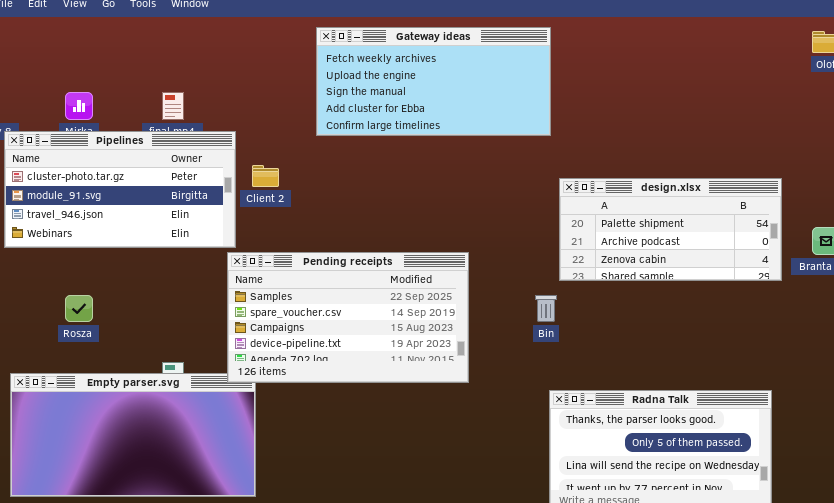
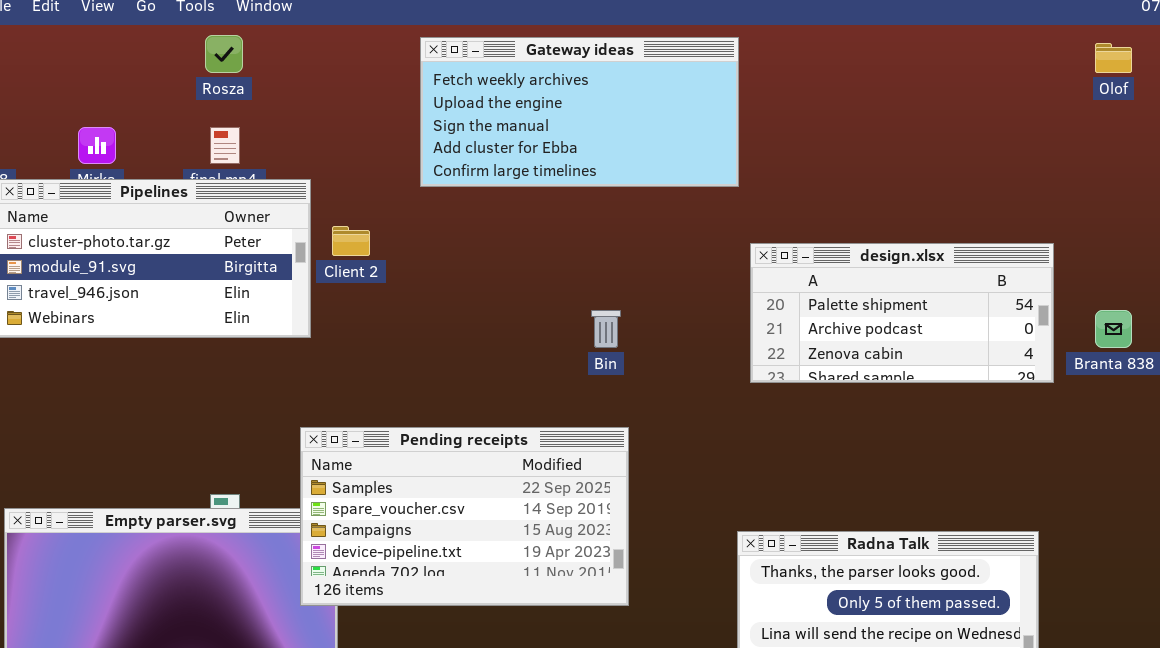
Pending receipts: [227,252,469,383] -> [300,427,629,606], moved
Rosza: [65,295,93,322] -> [205,35,243,73], moved
Bin: [535,295,557,322] -> [591,310,621,348], moved

